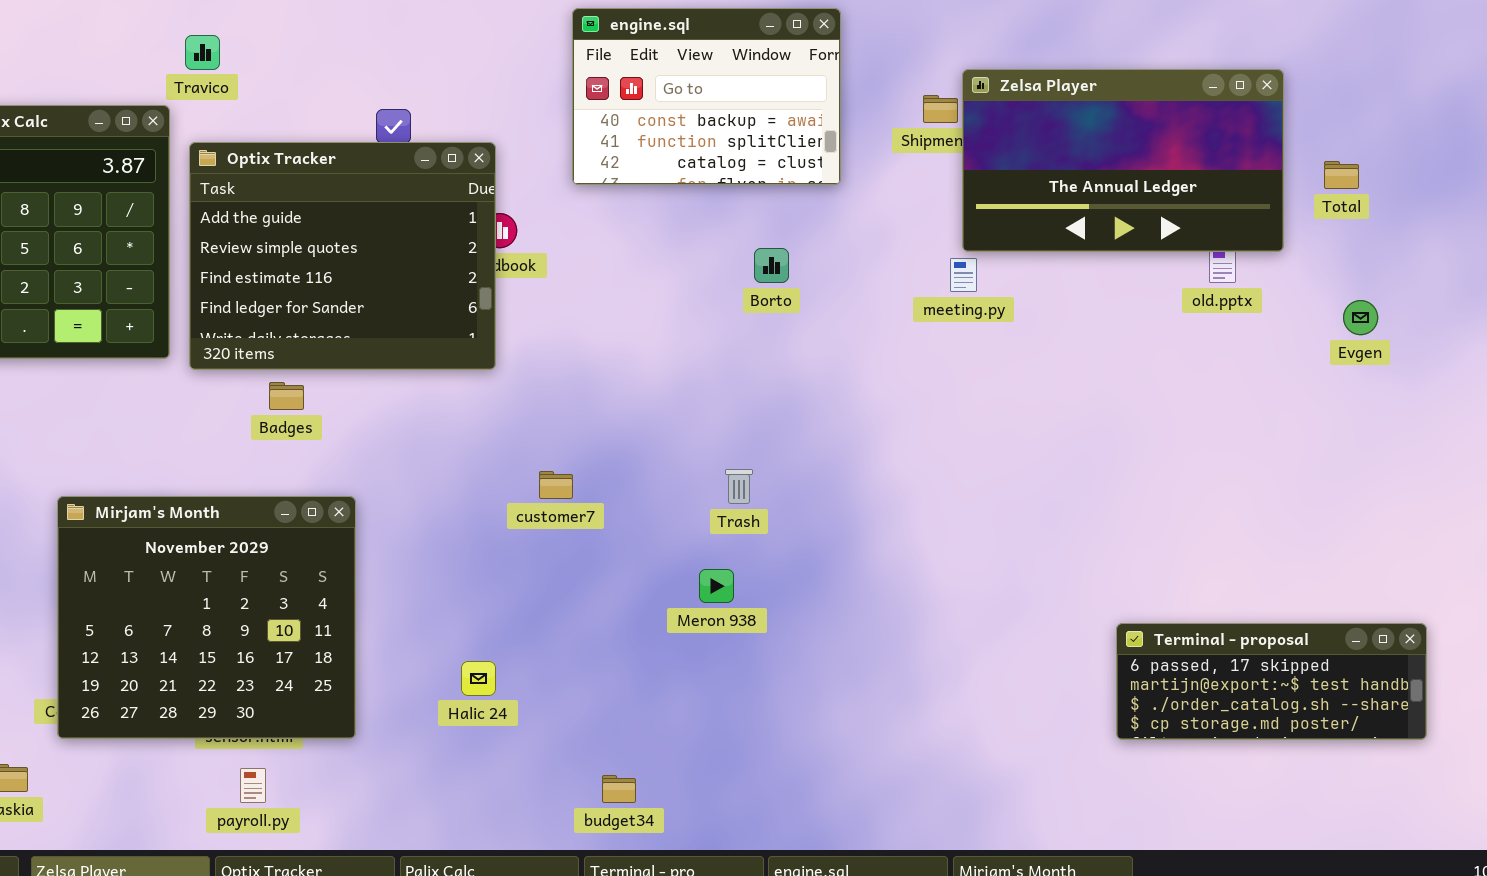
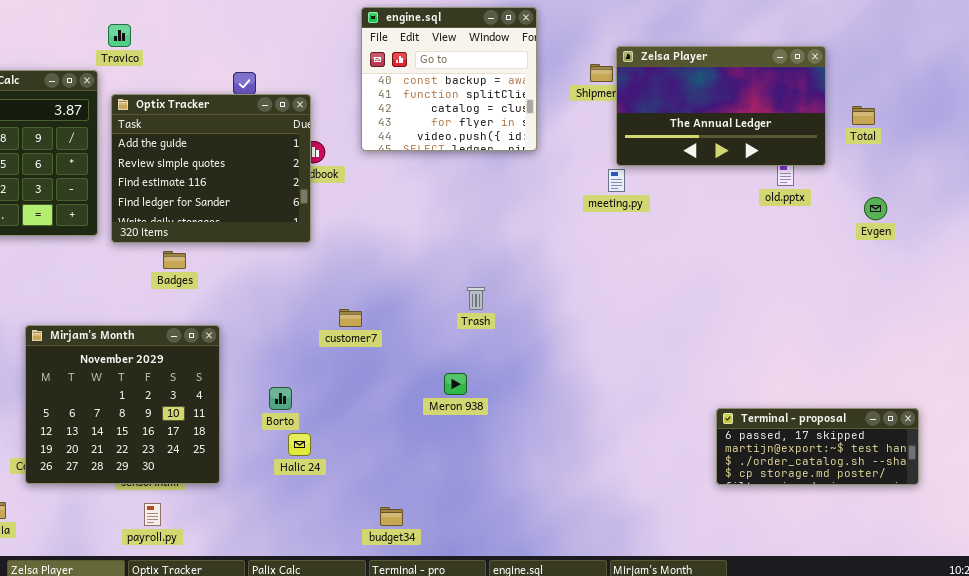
engine.sql: [572,8,841,185] -> [361,7,537,151], resized
Borto: [754,248,789,283] -> [269,387,292,410], moved
Trash: [725,469,753,504] -> [467,287,485,310], moved

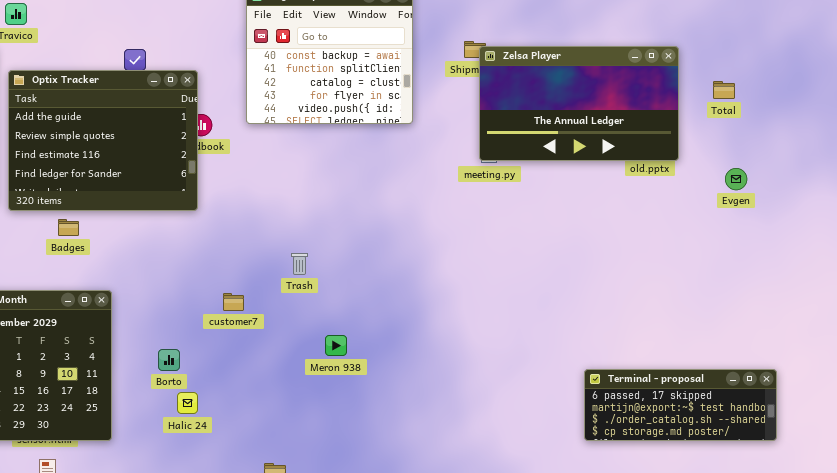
Zelsa Player: [616,46,826,166] -> [479,46,679,161], moved
Trash: [467,287,485,310] -> [291,253,308,275], moved
customer7: [339,309,362,327] -> [223,293,244,311], moved

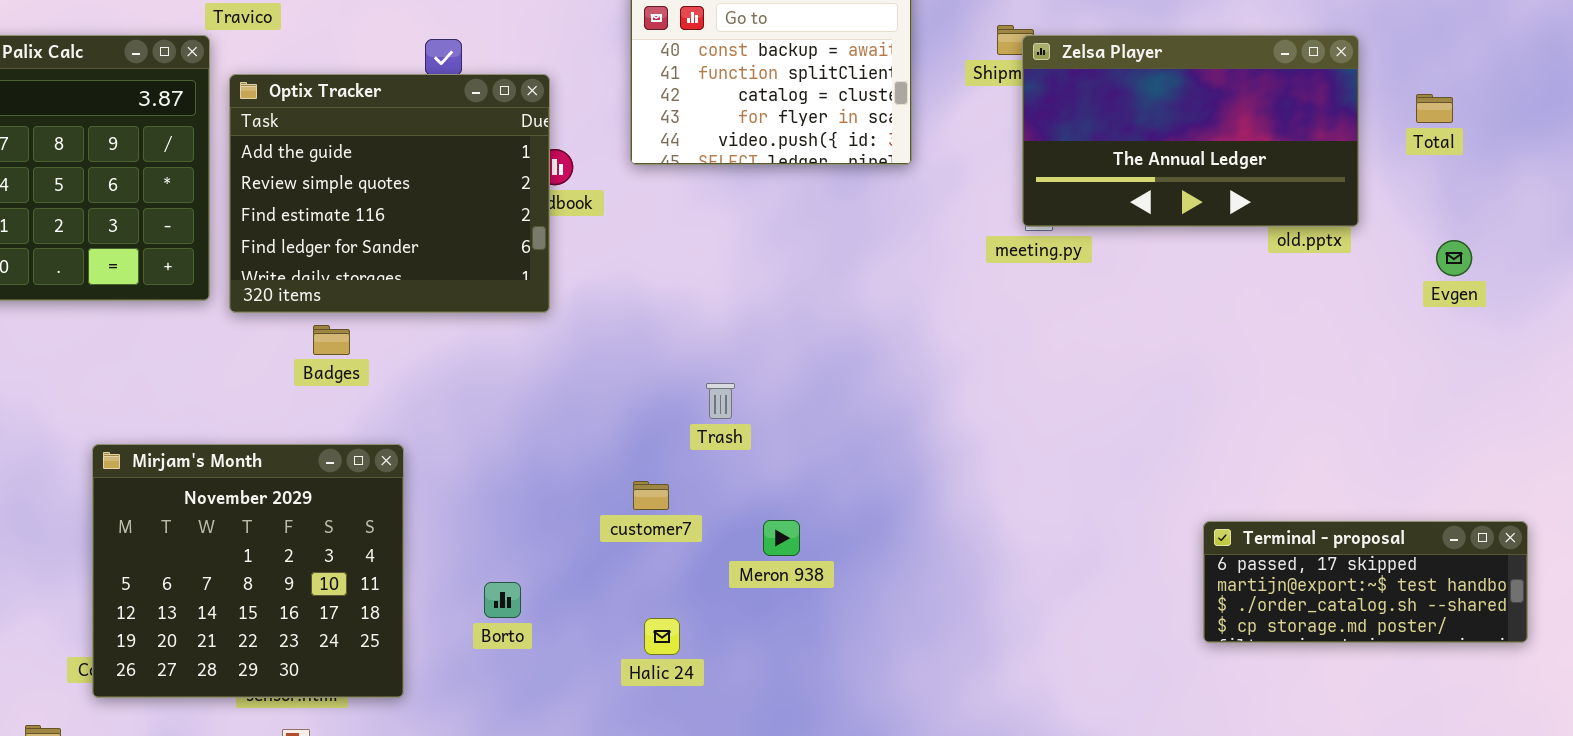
customer7: [223,293,244,311] -> [633,481,669,510], moved
Borto: [158,349,180,371] -> [484,582,521,618], moved
Terminal - proposal: [584,369,777,441] -> [1203,521,1528,643], moved
Halic 24: [177,392,198,414] -> [644,618,680,655], moved

